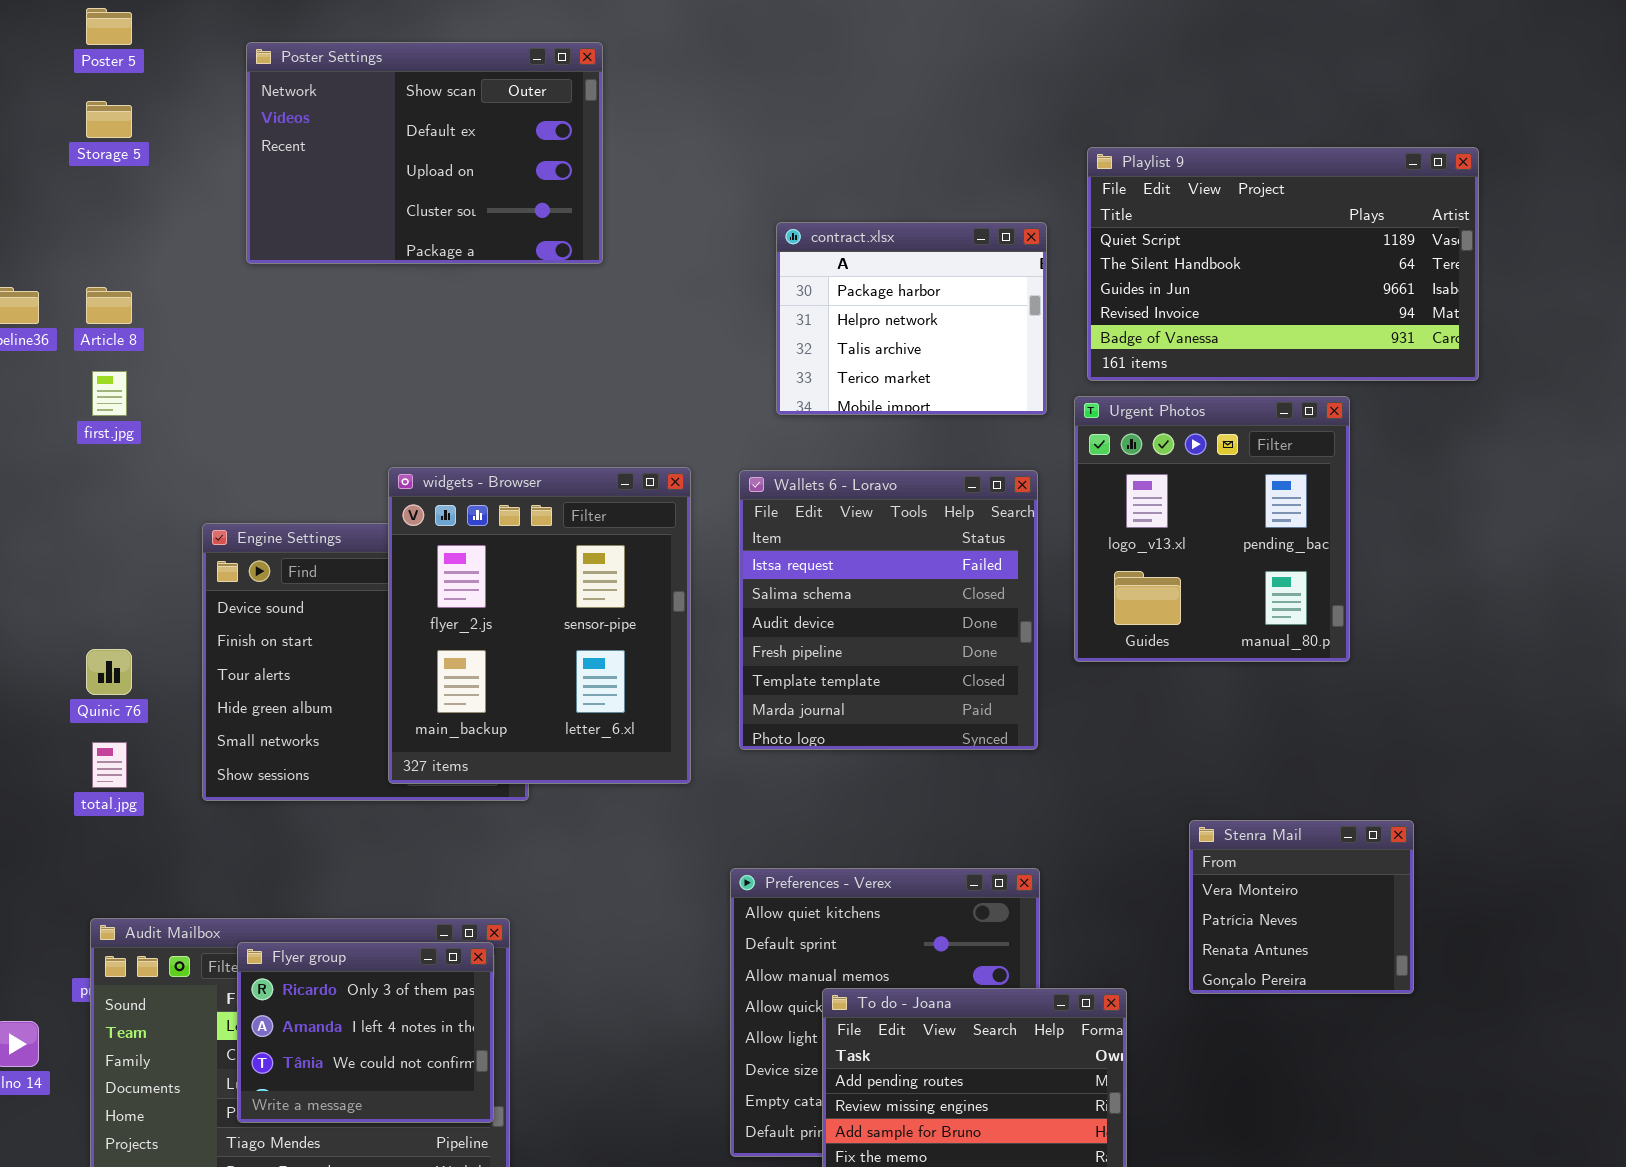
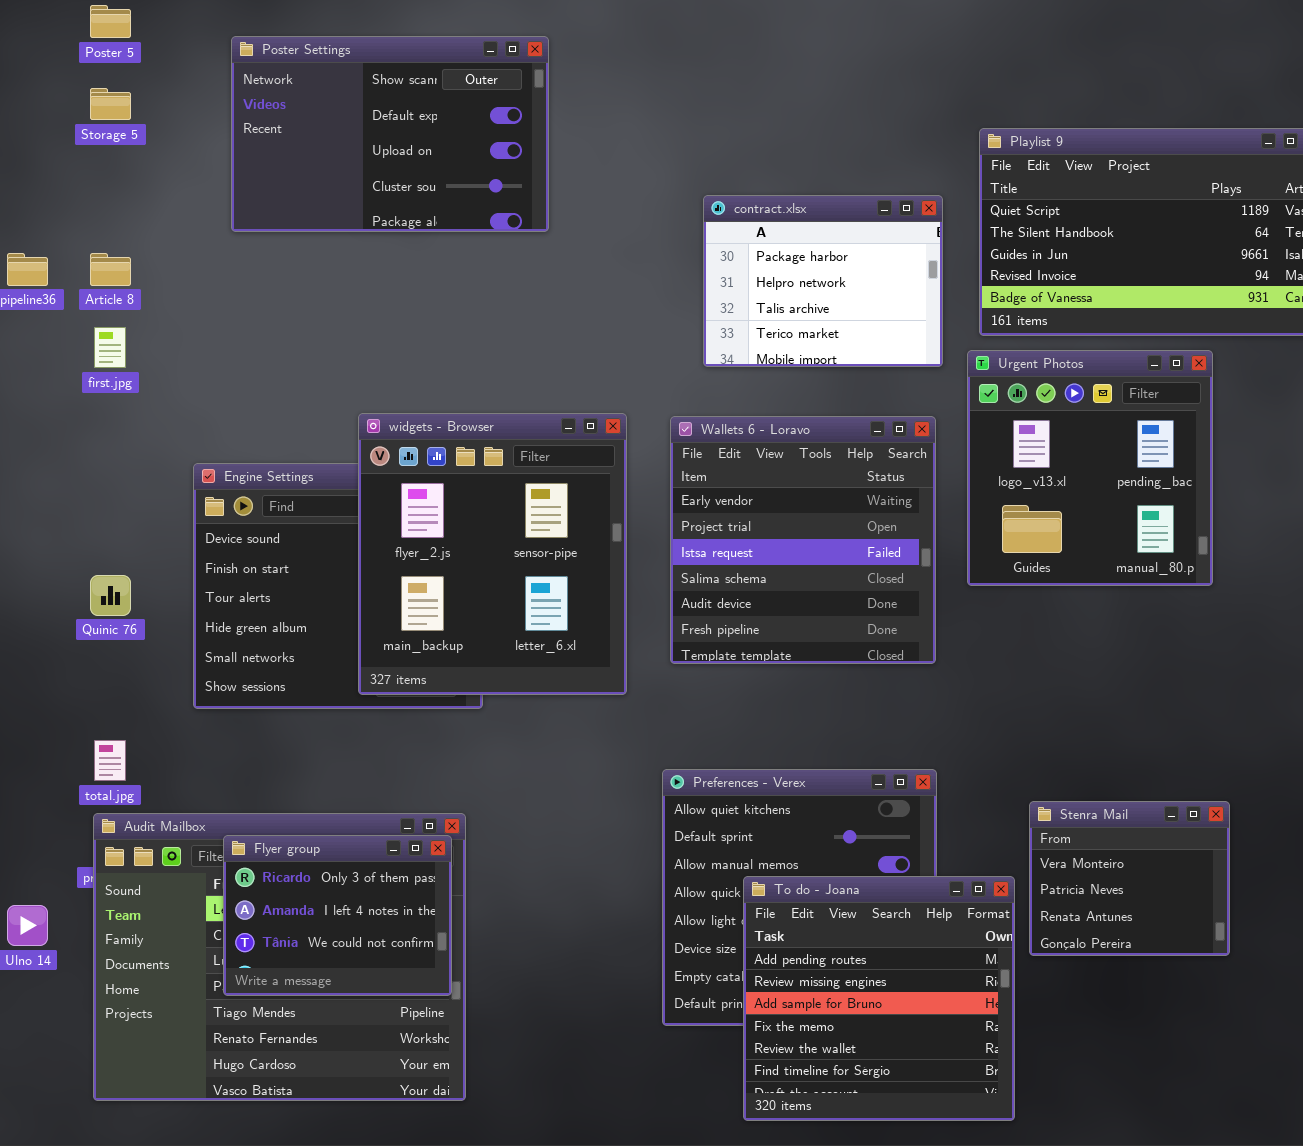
Wallets 6 - Loravo: [739,470,1038,750] -> [670,416,936,664], scrolled up 2 rows
total.jpg: [92,742,127,788] -> [94,740,126,781], moved
Stenra Mail: [1189,820,1414,994] -> [1029,801,1230,956], moved

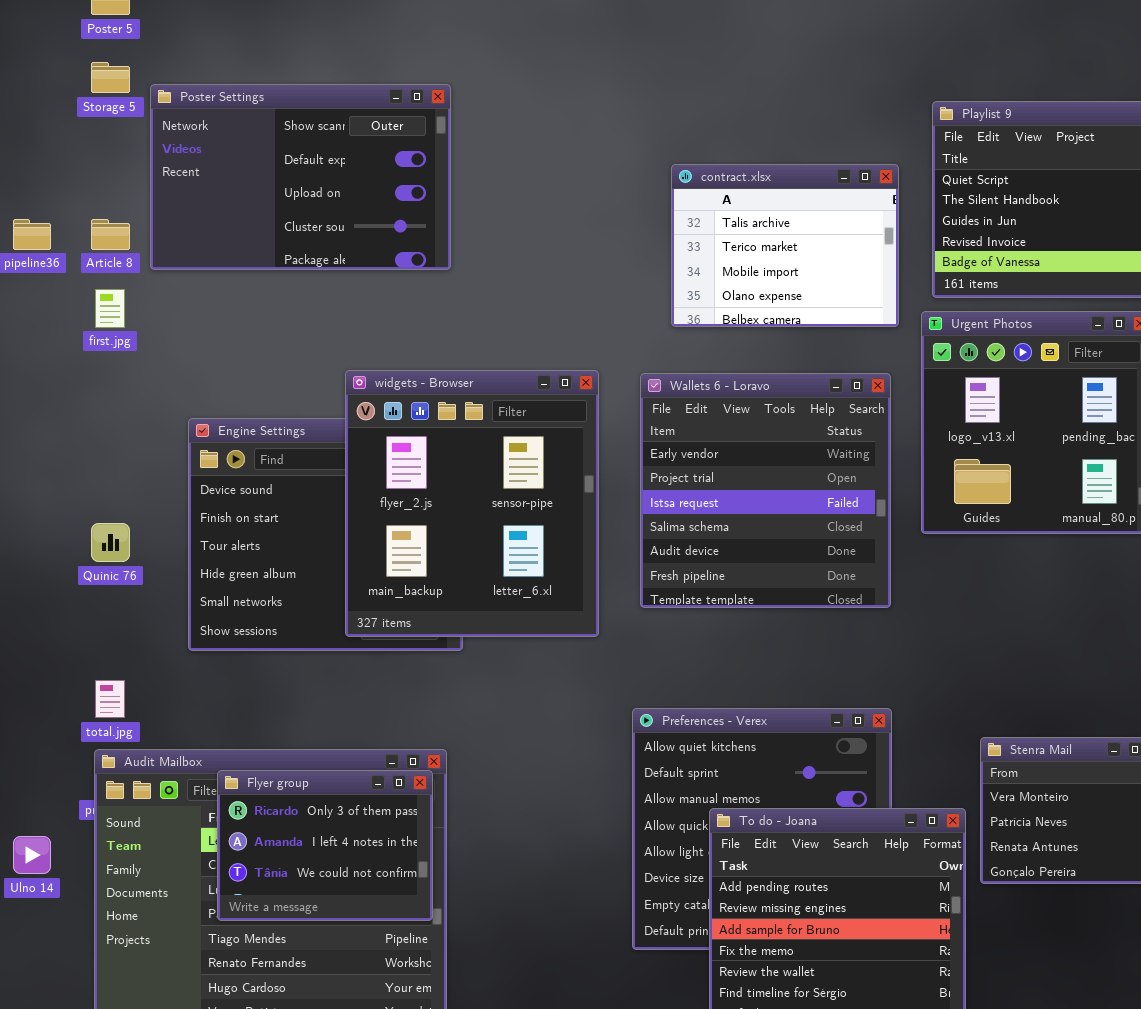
Poster Settings: [231,36,549,232] -> [150,84,451,270], moved
contract.xlsx: [703,195,943,367] -> [671,164,899,327], scrolled down 2 rows

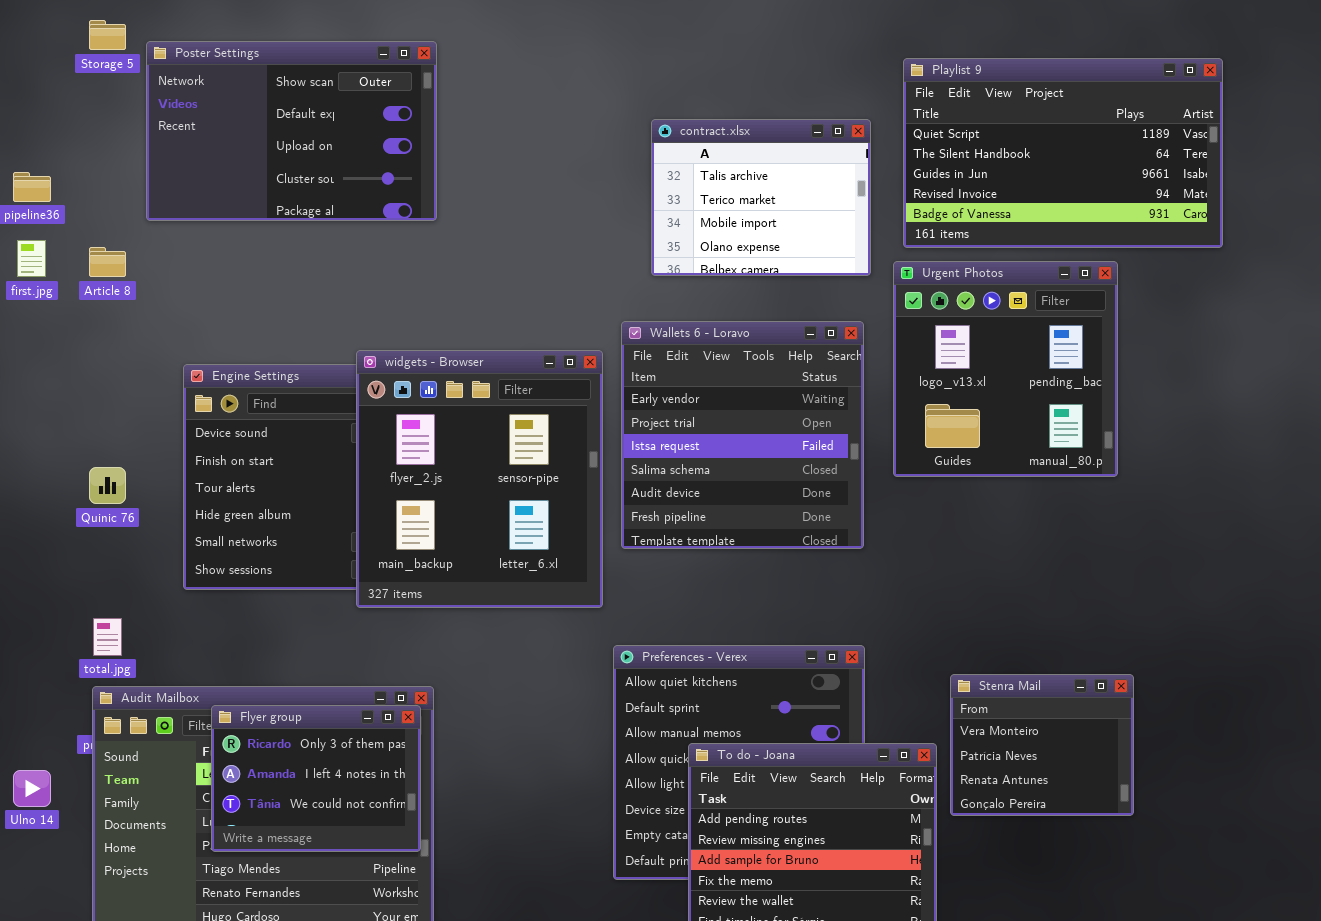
Article 8: [91,219,130,250] -> [89,247,126,277], moved
first.jpg: [95,289,125,328] -> [17,240,46,277], moved
widgets - Browser: [345,370,599,637] -> [356,350,603,608], moved

